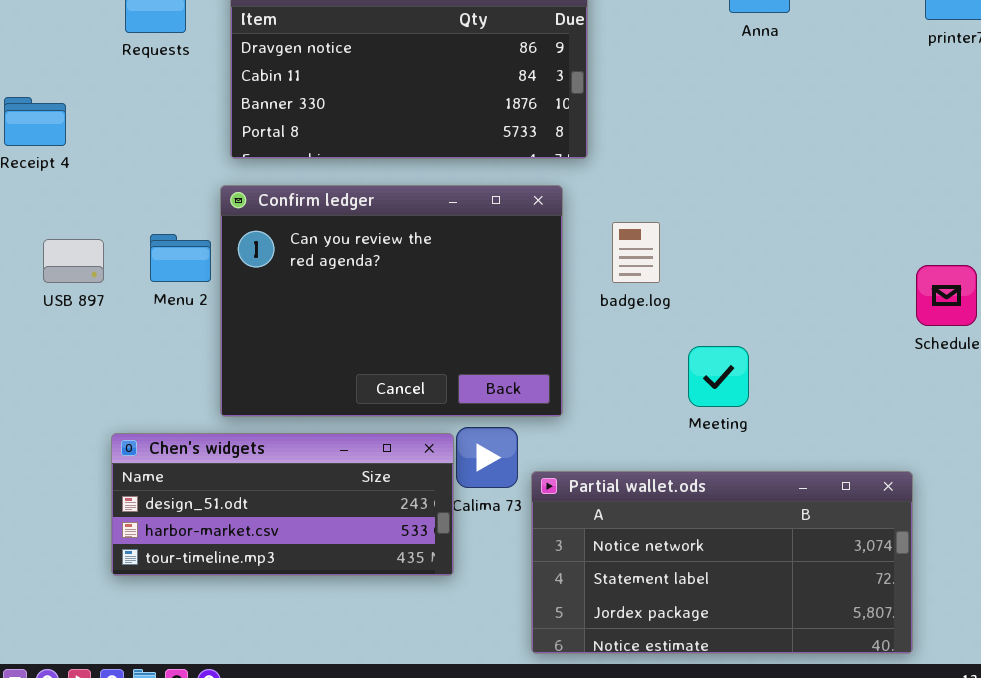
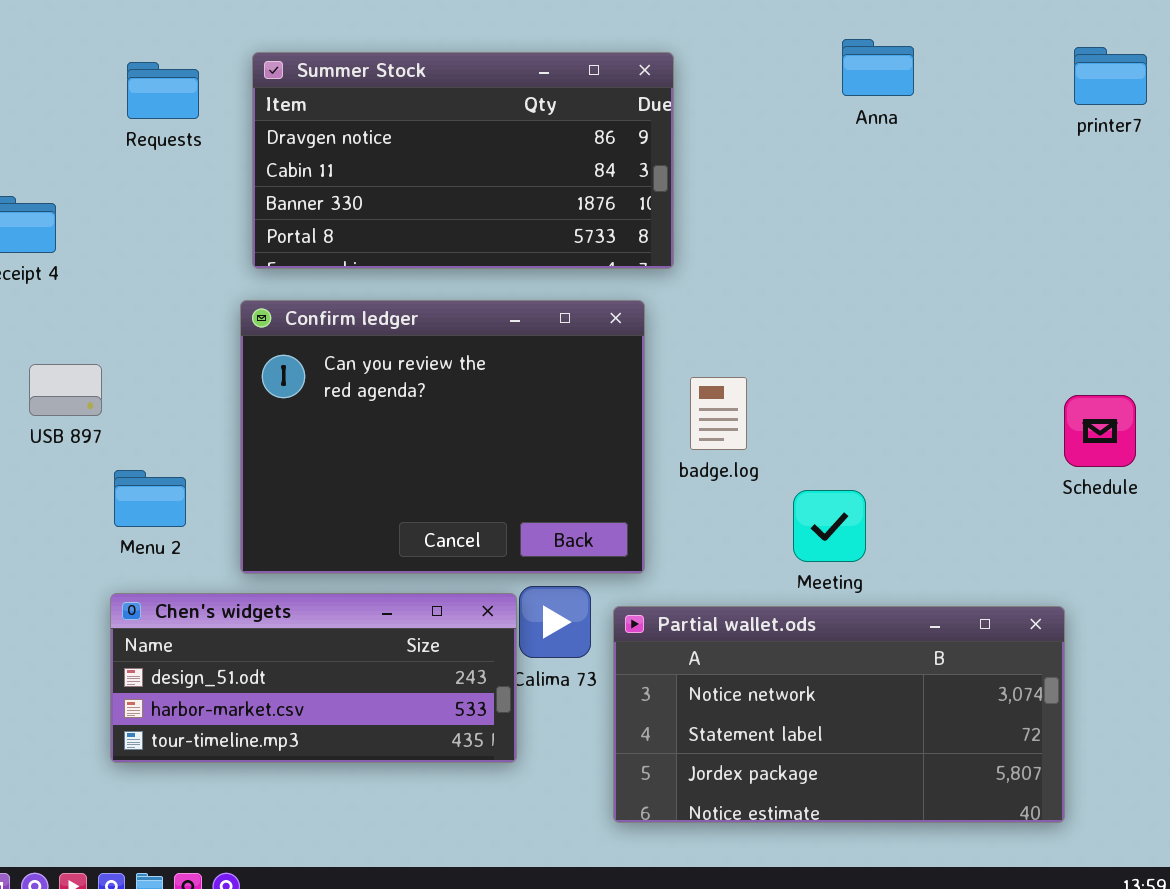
badge.log: [612,222,660,283] -> [690,377,747,450], moved
Menu 2: [150,234,211,282] -> [114,470,186,527], moved
Partial wallet.ods: [531,471,913,654] -> [613,606,1065,823], moved

